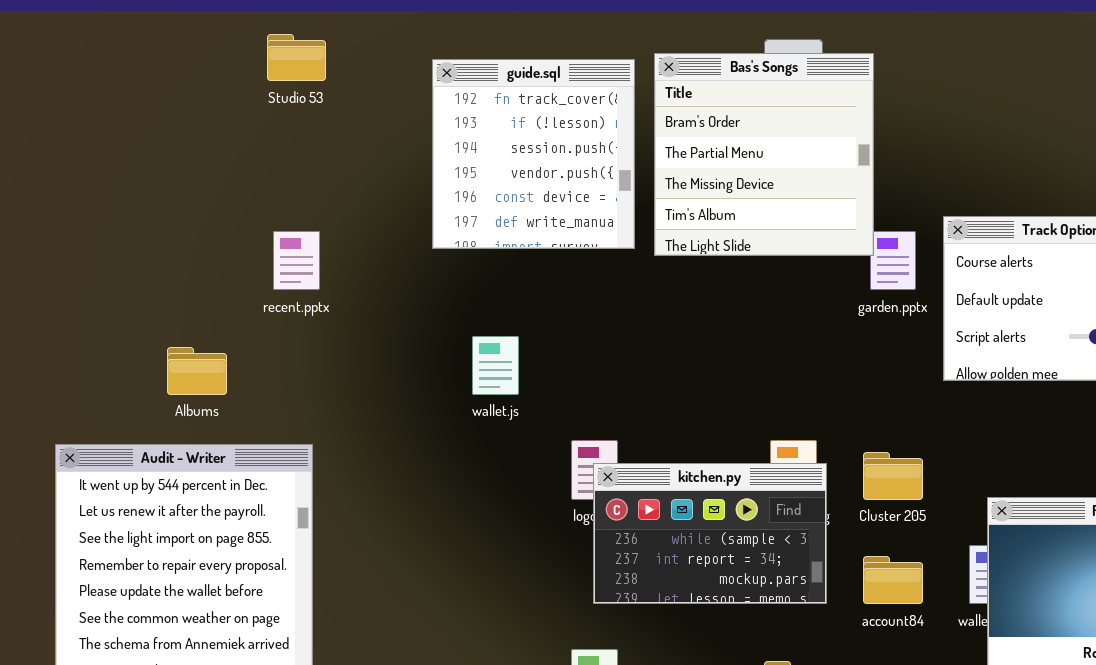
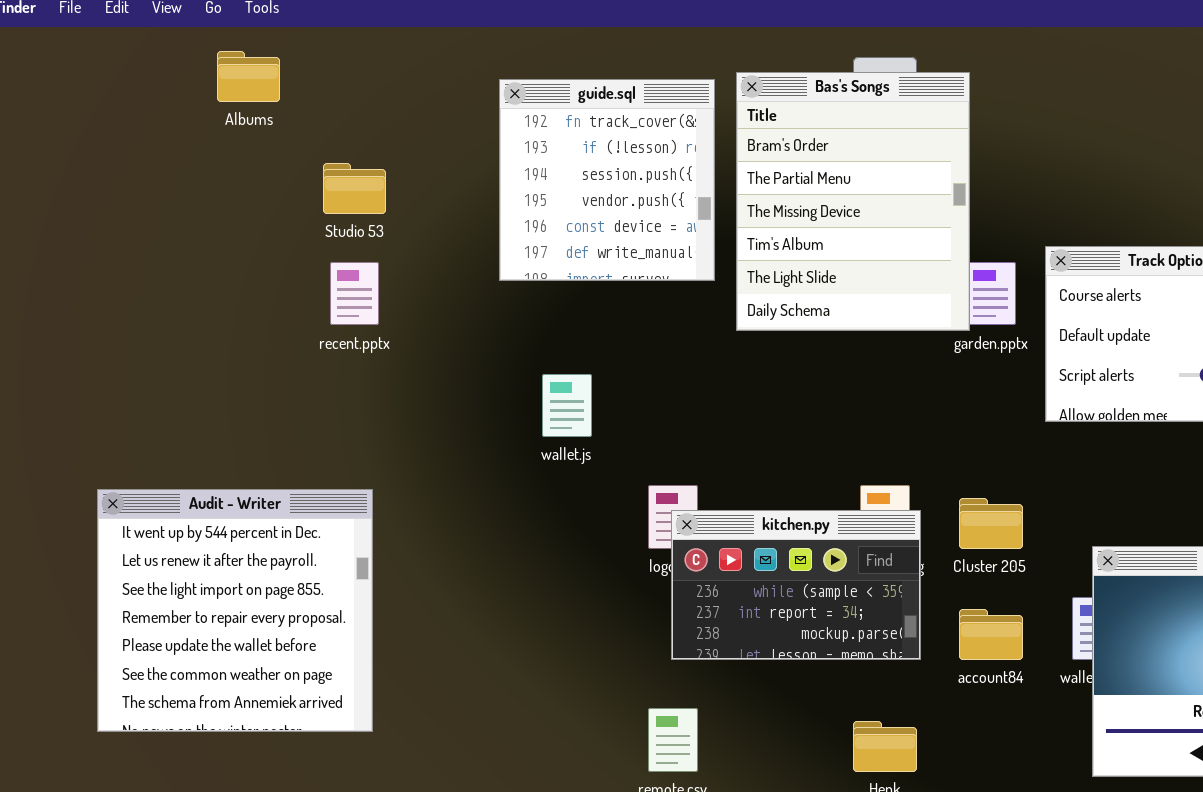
Studio 53: [267,34,326,81] -> [323,163,386,214], moved
Bas's Songs: [654,53,874,256] -> [736,72,970,331], resized
Albums: [167,347,227,395] -> [217,51,280,102], moved

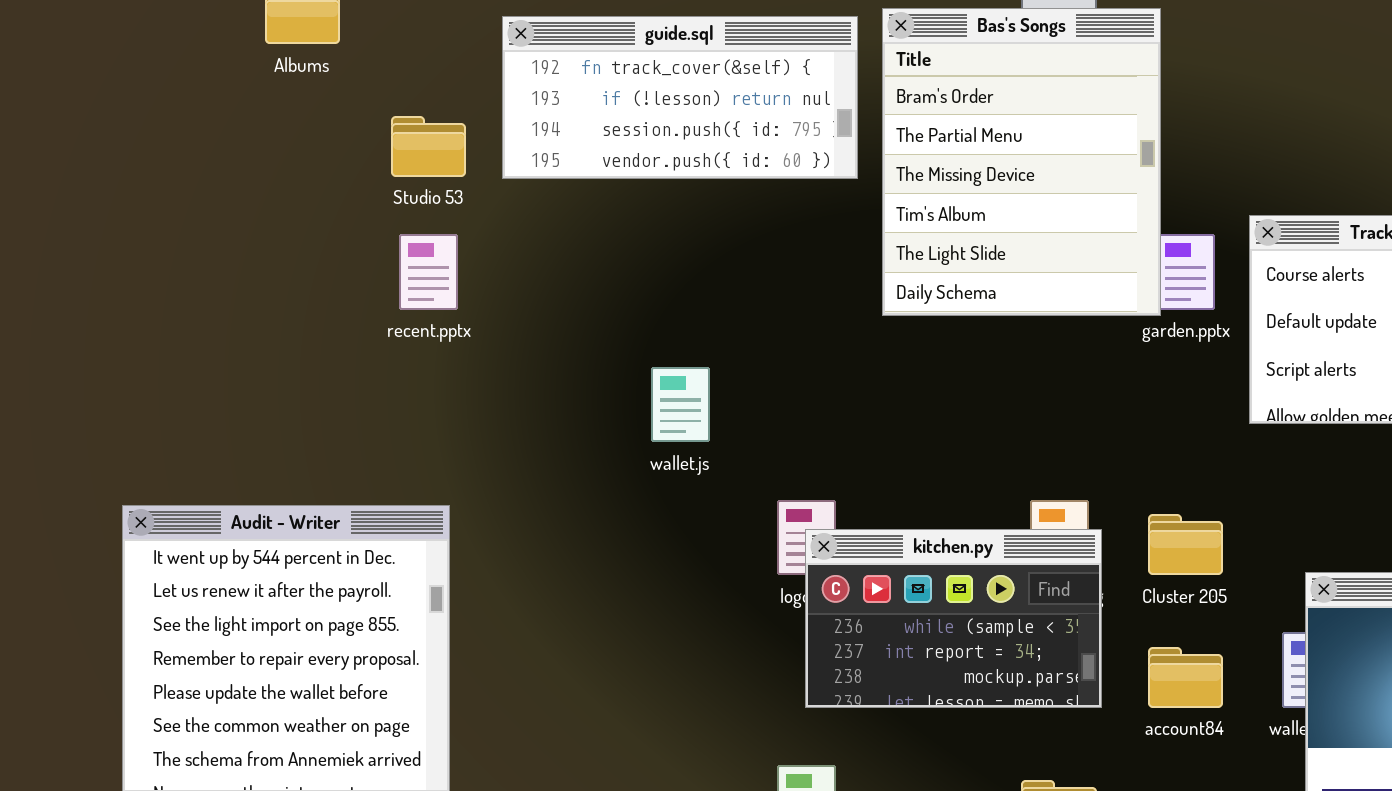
guide.sql: [499,79,715,281] -> [502,16,858,179], resized

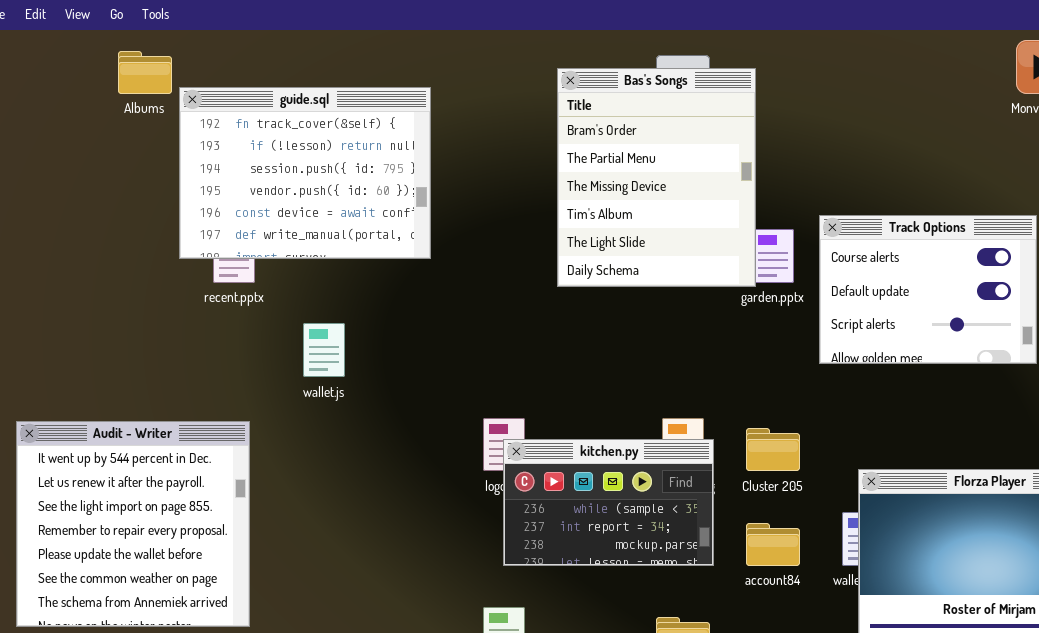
guide.sql: [502,16,858,179] -> [179,87,431,259], moved, resized
wallet.js: [651,367,710,442] -> [303,323,345,377], moved

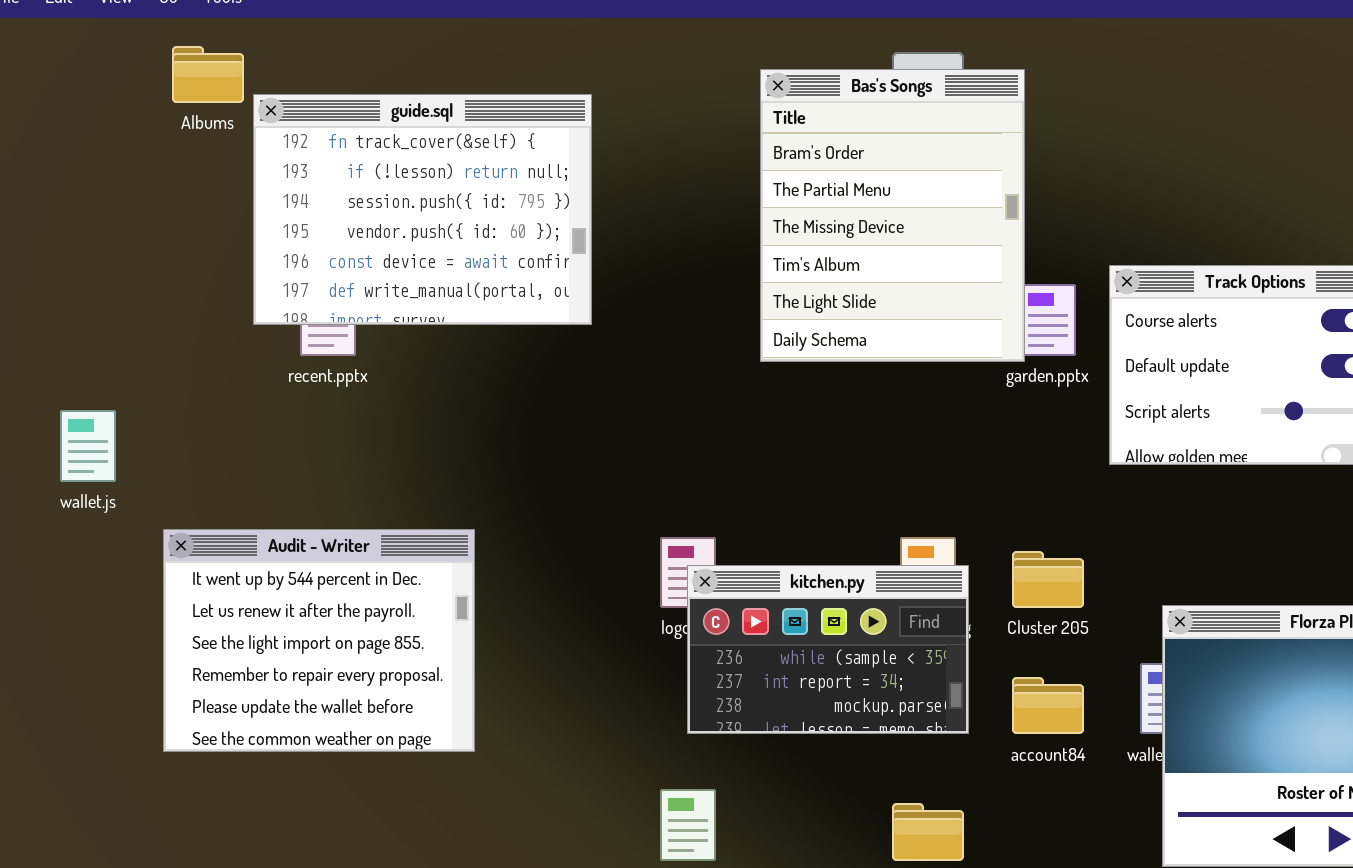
wallet.js: [303,323,345,377] -> [60,410,116,482], moved
Audit - Writer: [16,421,250,627] -> [163,529,475,752], moved, resized

